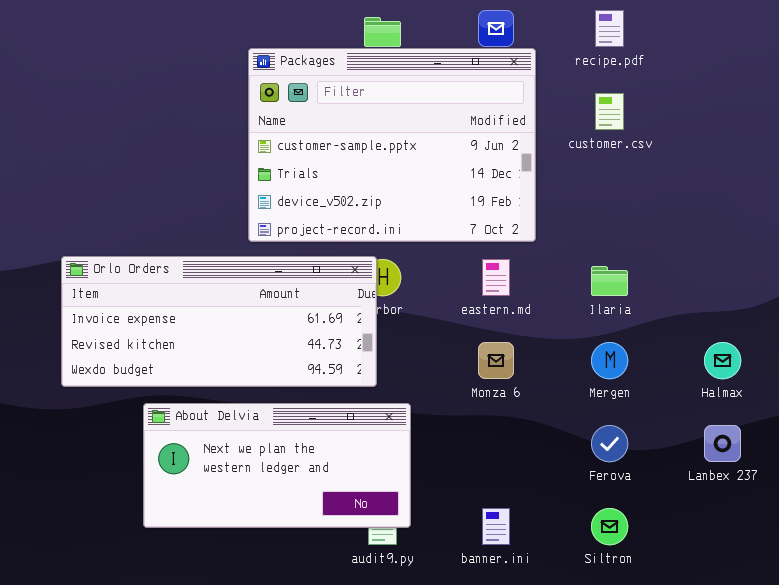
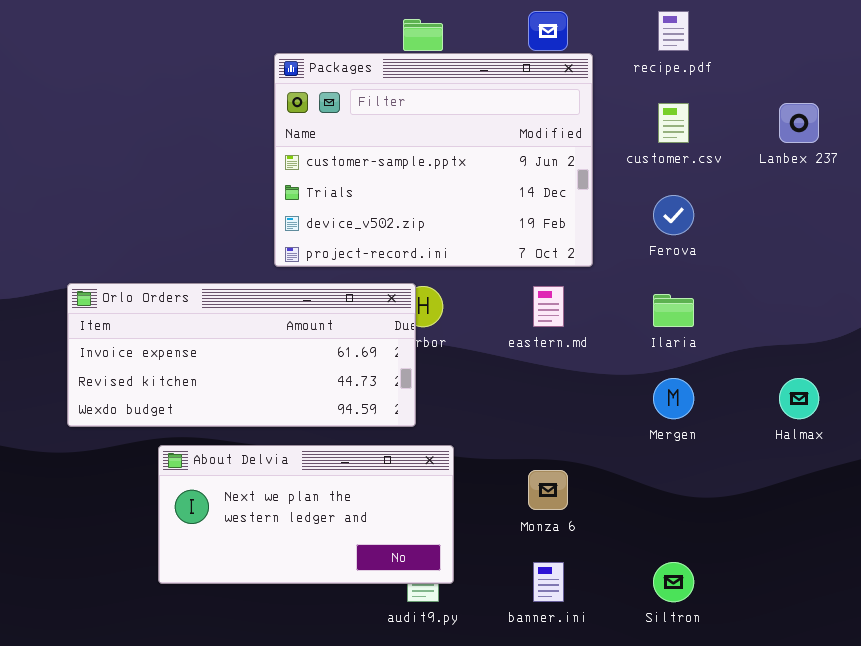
Monza 6: [478,342,514,379] -> [528,470,568,510], moved
Ferova: [591,425,628,462] -> [653,195,694,235], moved
Lanbex 237: [704,425,741,462] -> [779,103,819,143], moved

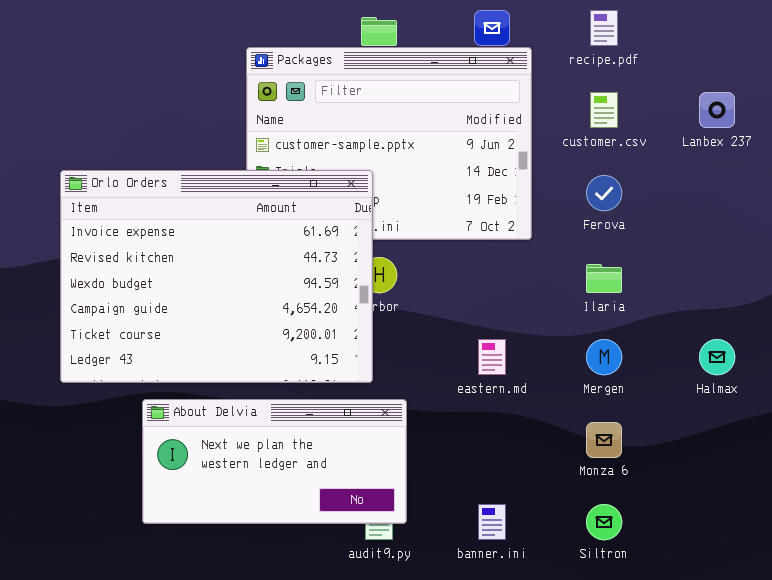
Orlo Orders: [67,283,416,427] -> [60,170,373,383], resized
eastern.md: [533,286,564,327] -> [478,339,506,375], moved
Monza 6: [528,470,568,510] -> [586,422,622,458], moved

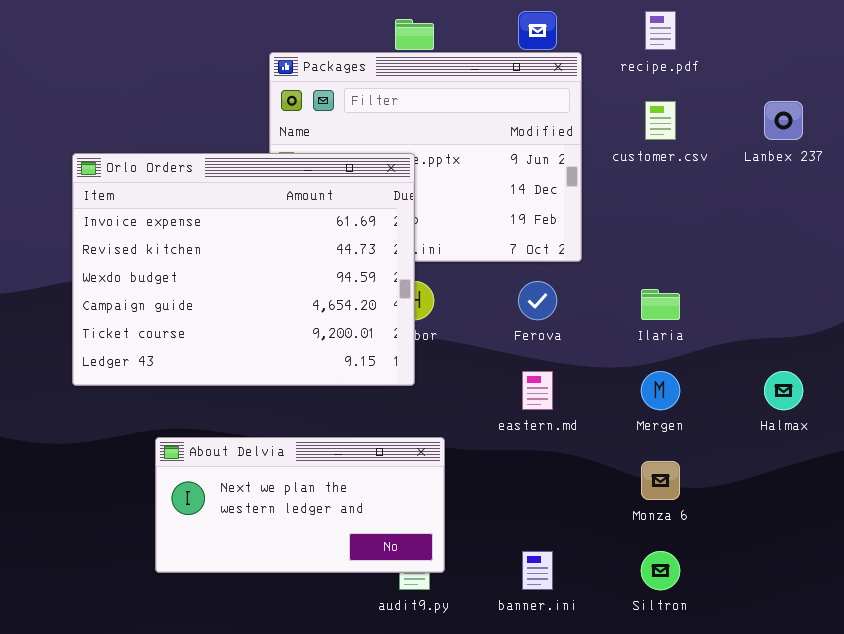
Orlo Orders: [60,170,373,383] -> [72,153,415,386], moved
Ferova: [586,175,622,211] -> [518,281,557,320], moved

